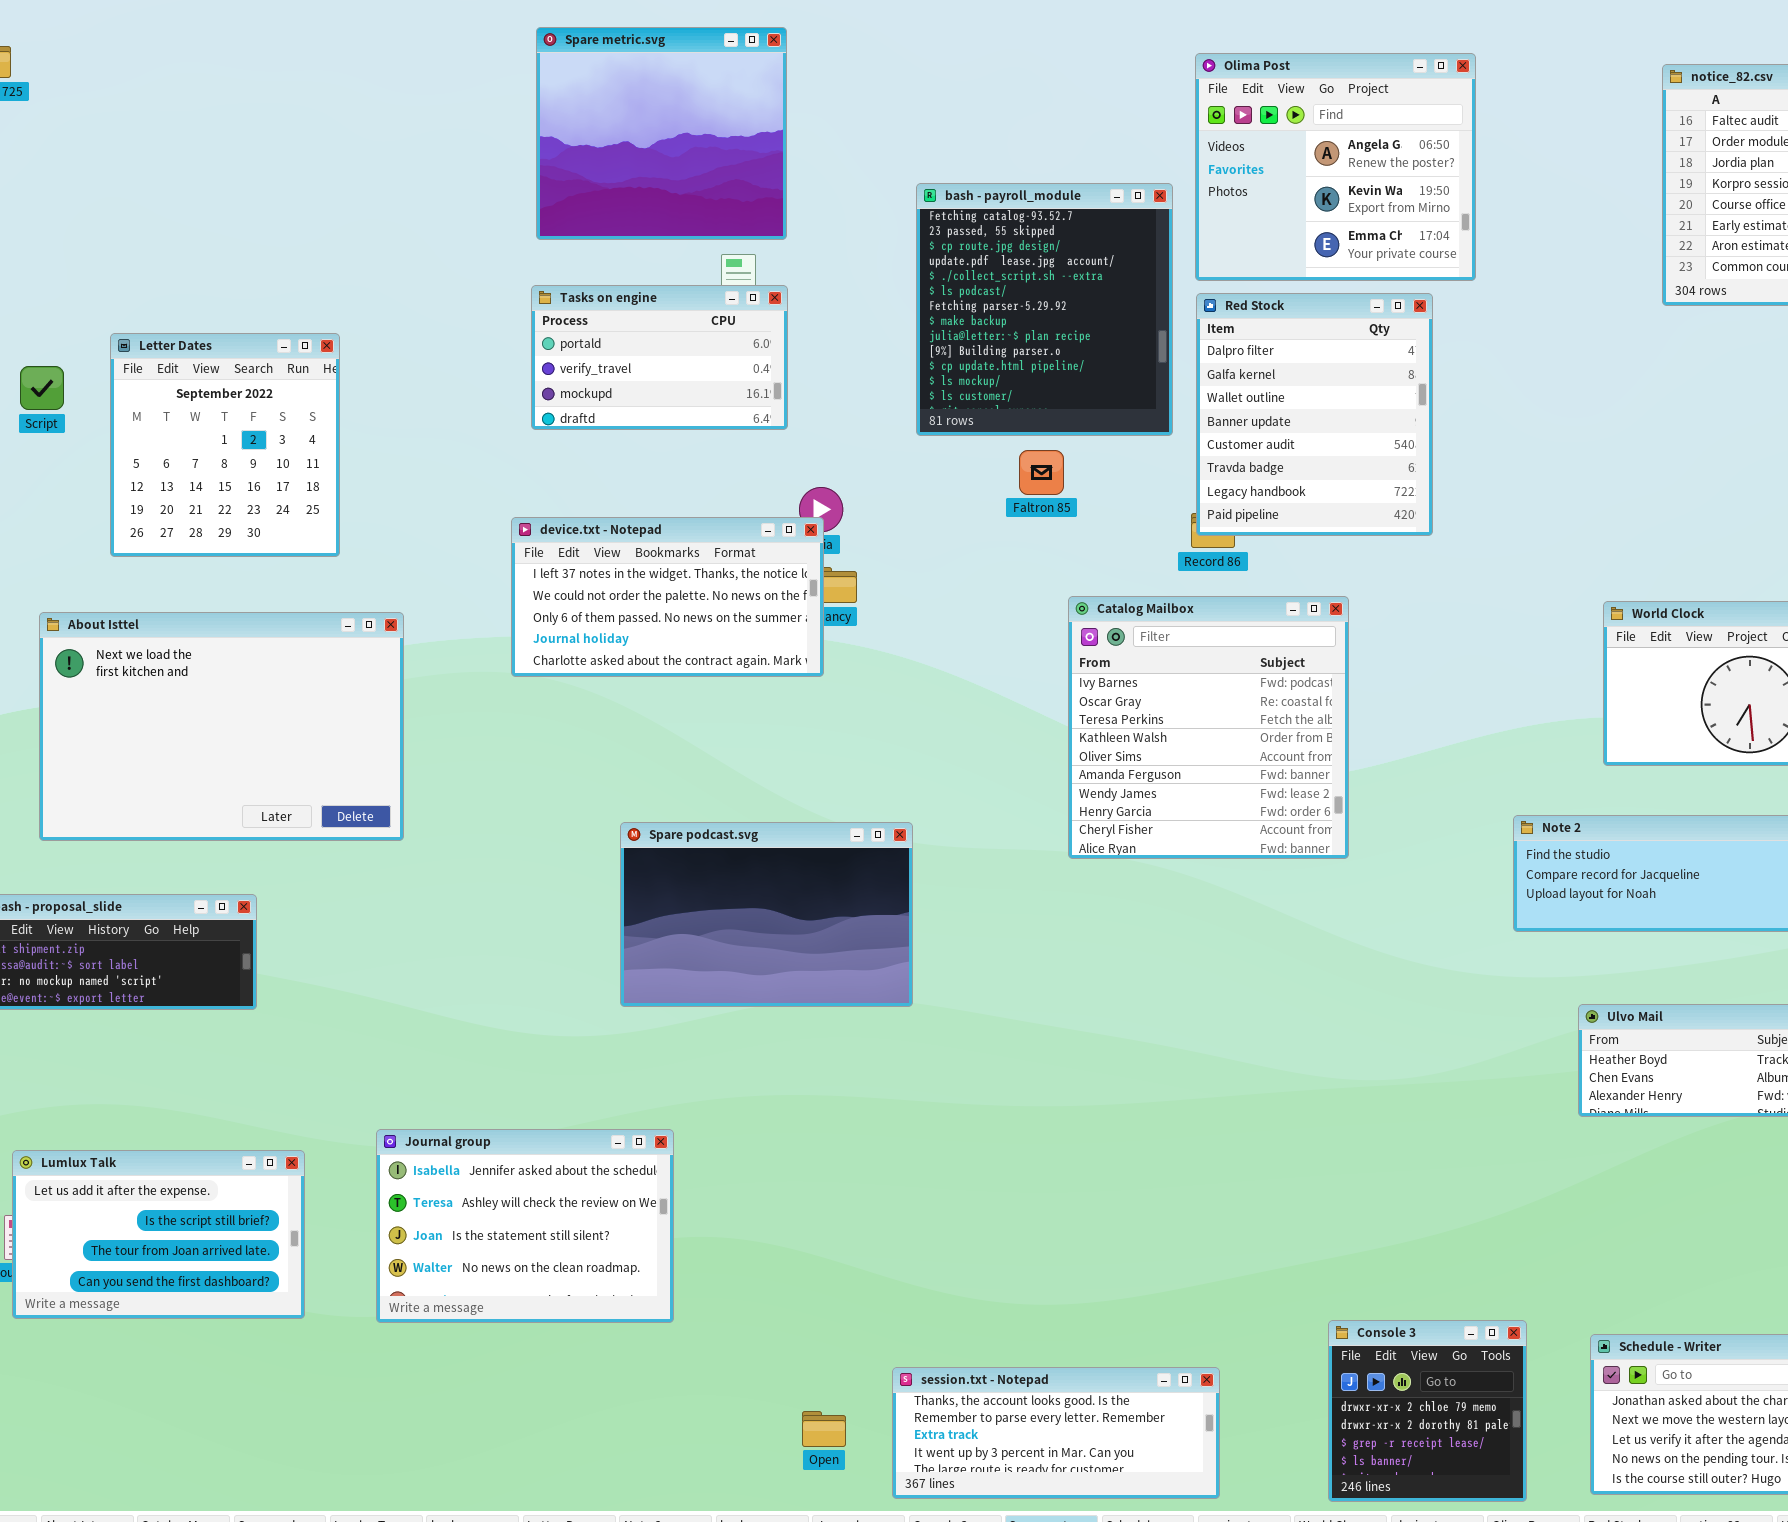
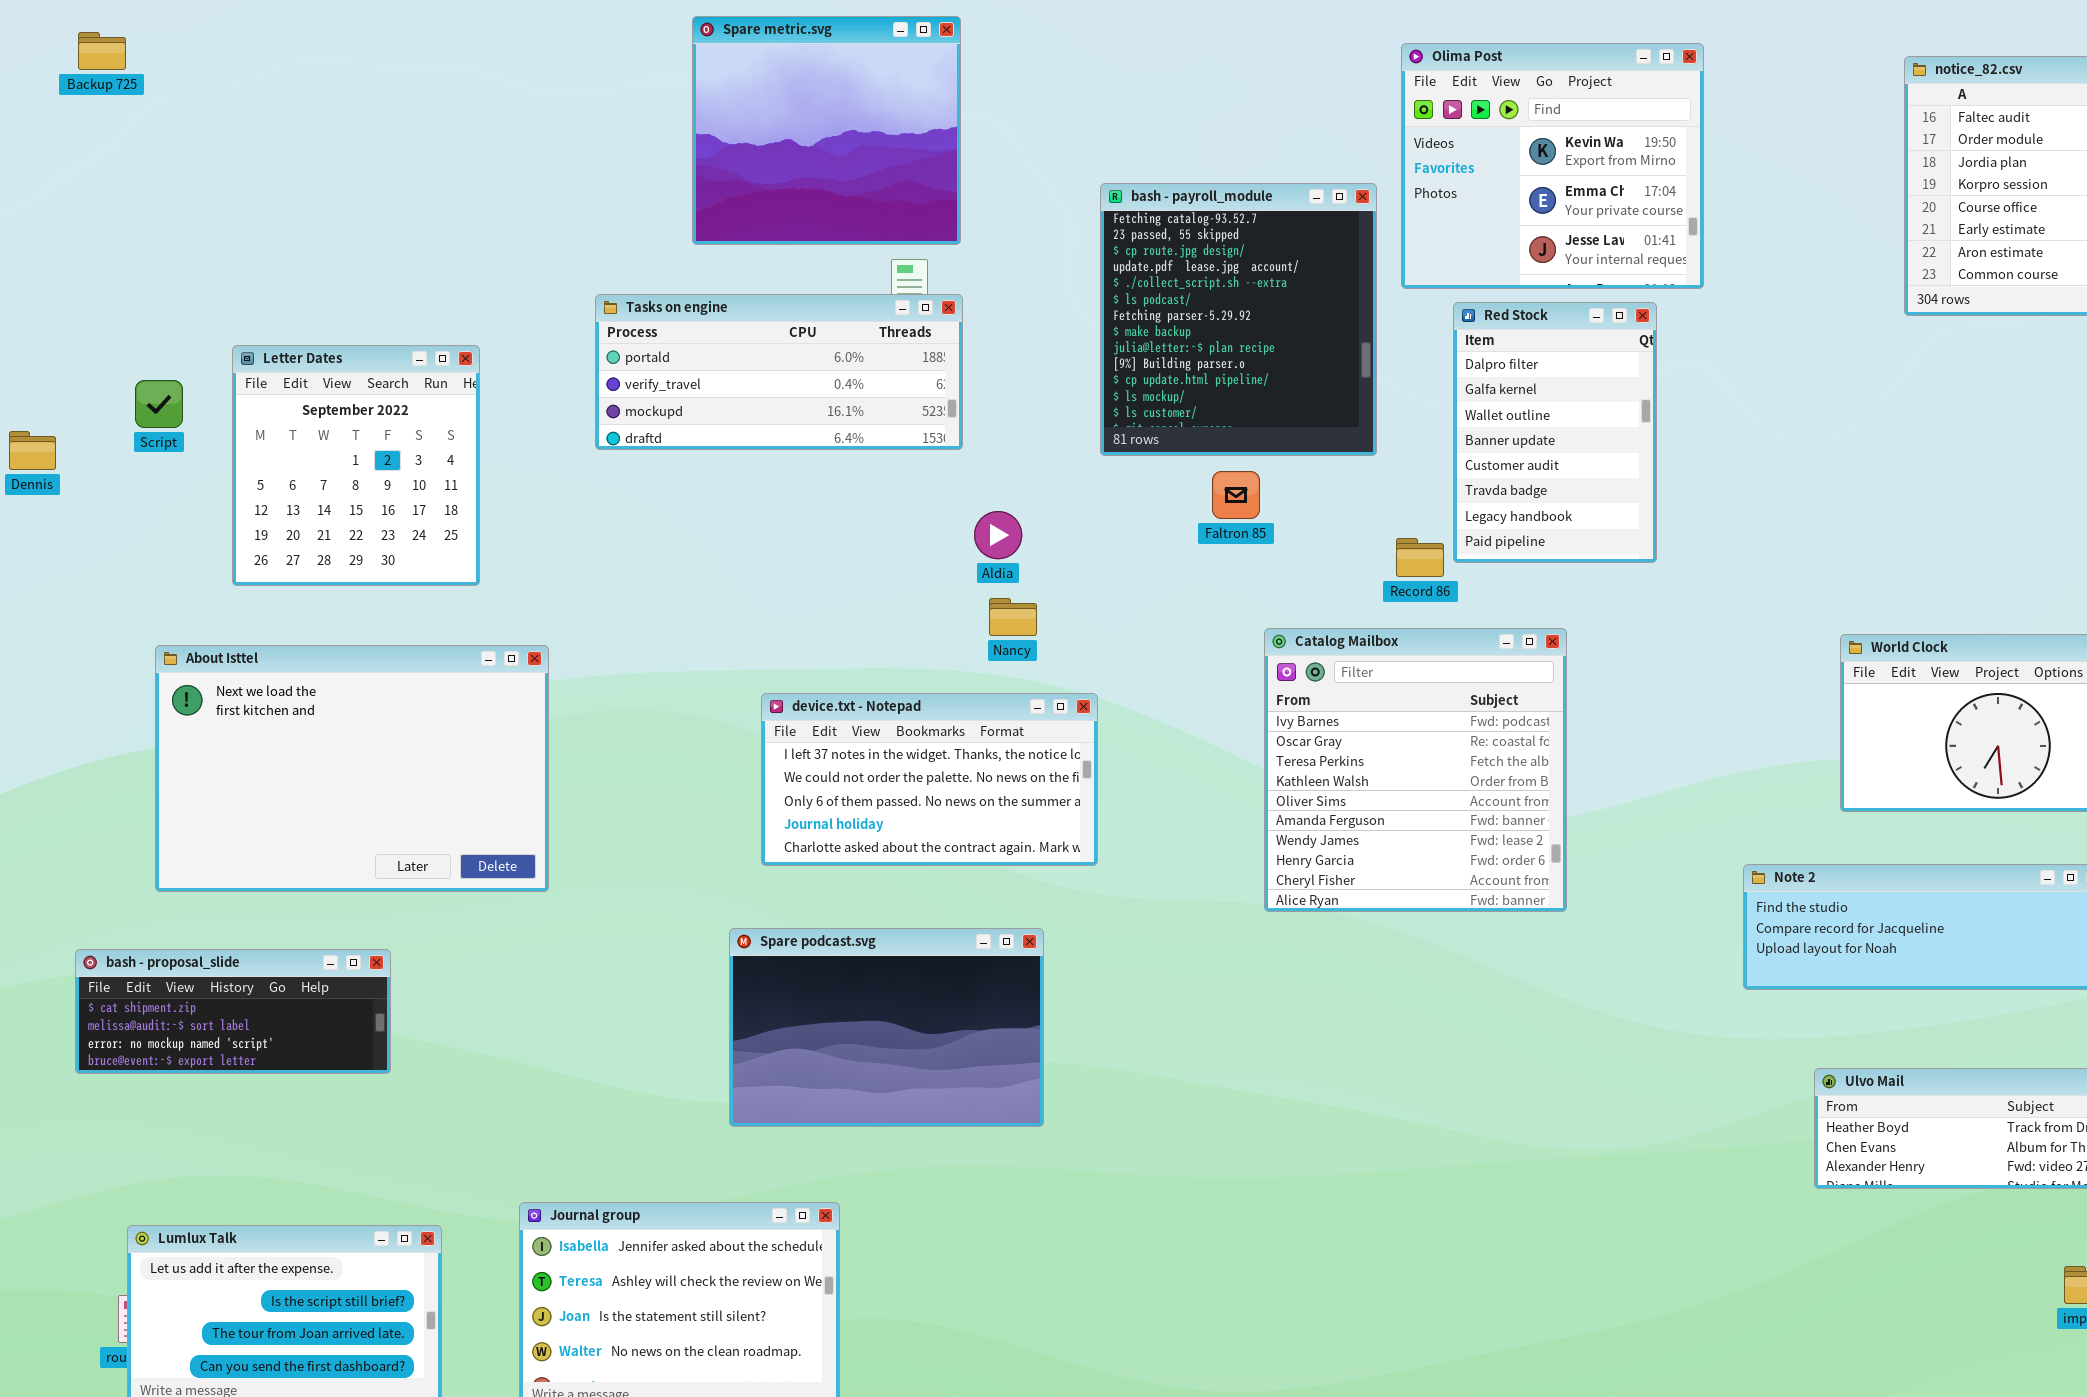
Olima Post: [1195,53,1476,281] -> [1401,43,1704,289], scrolled down 1 row
Tasks on engine: [531,285,788,430] -> [595,294,963,450], resized
Red Stock: [1196,293,1433,536] -> [1453,302,1657,563], resized
device.txt - Notepad: [511,517,824,677] -> [761,693,1098,866], moved
Spare podcast.svg: [620,822,913,1007] -> [729,928,1044,1127], moved

